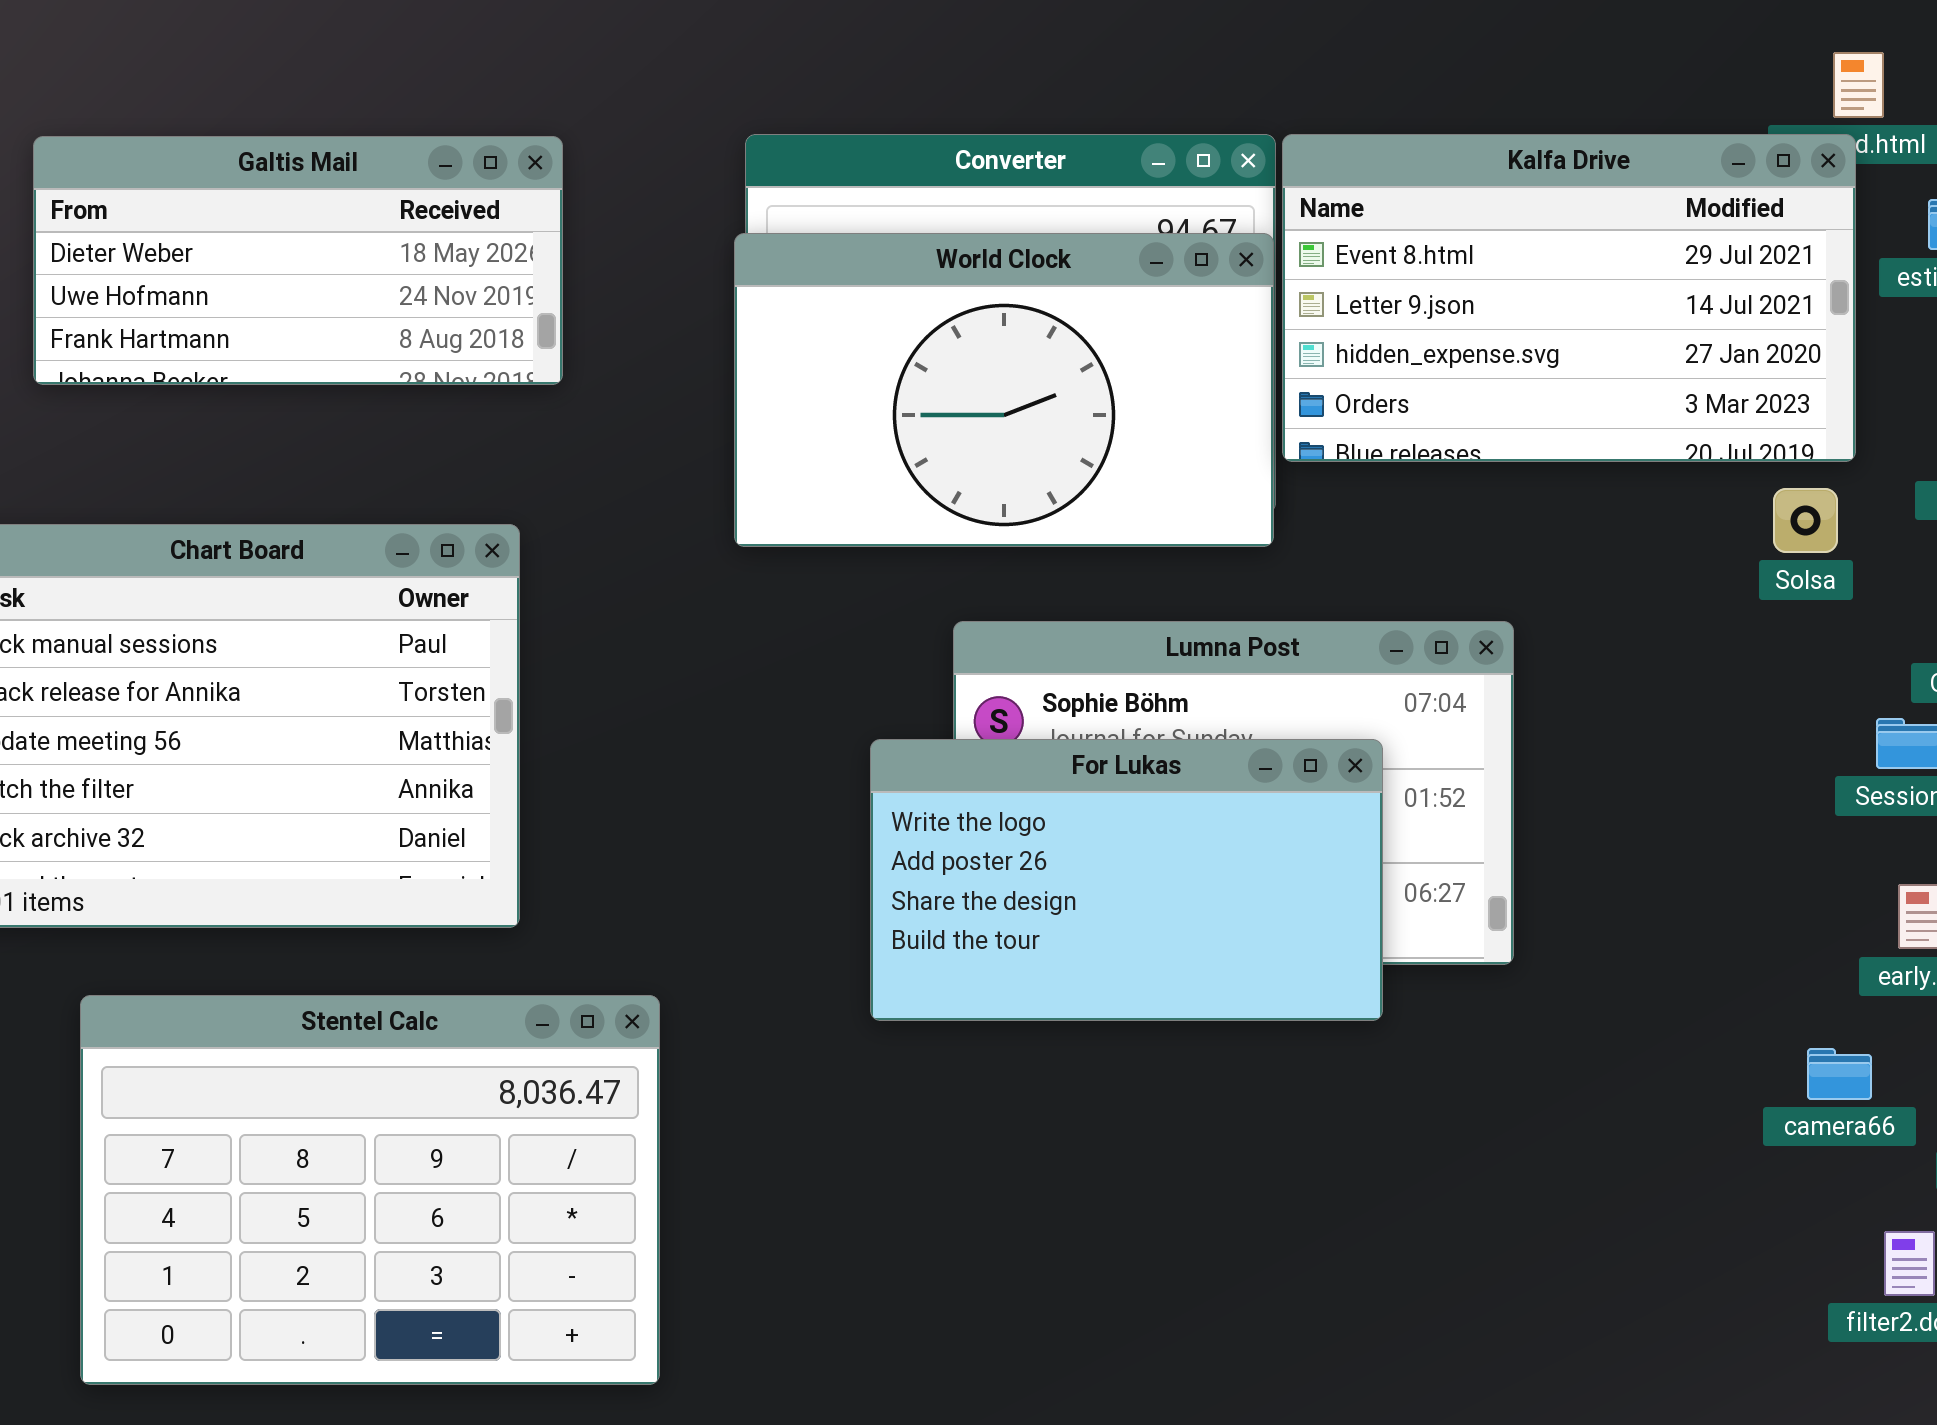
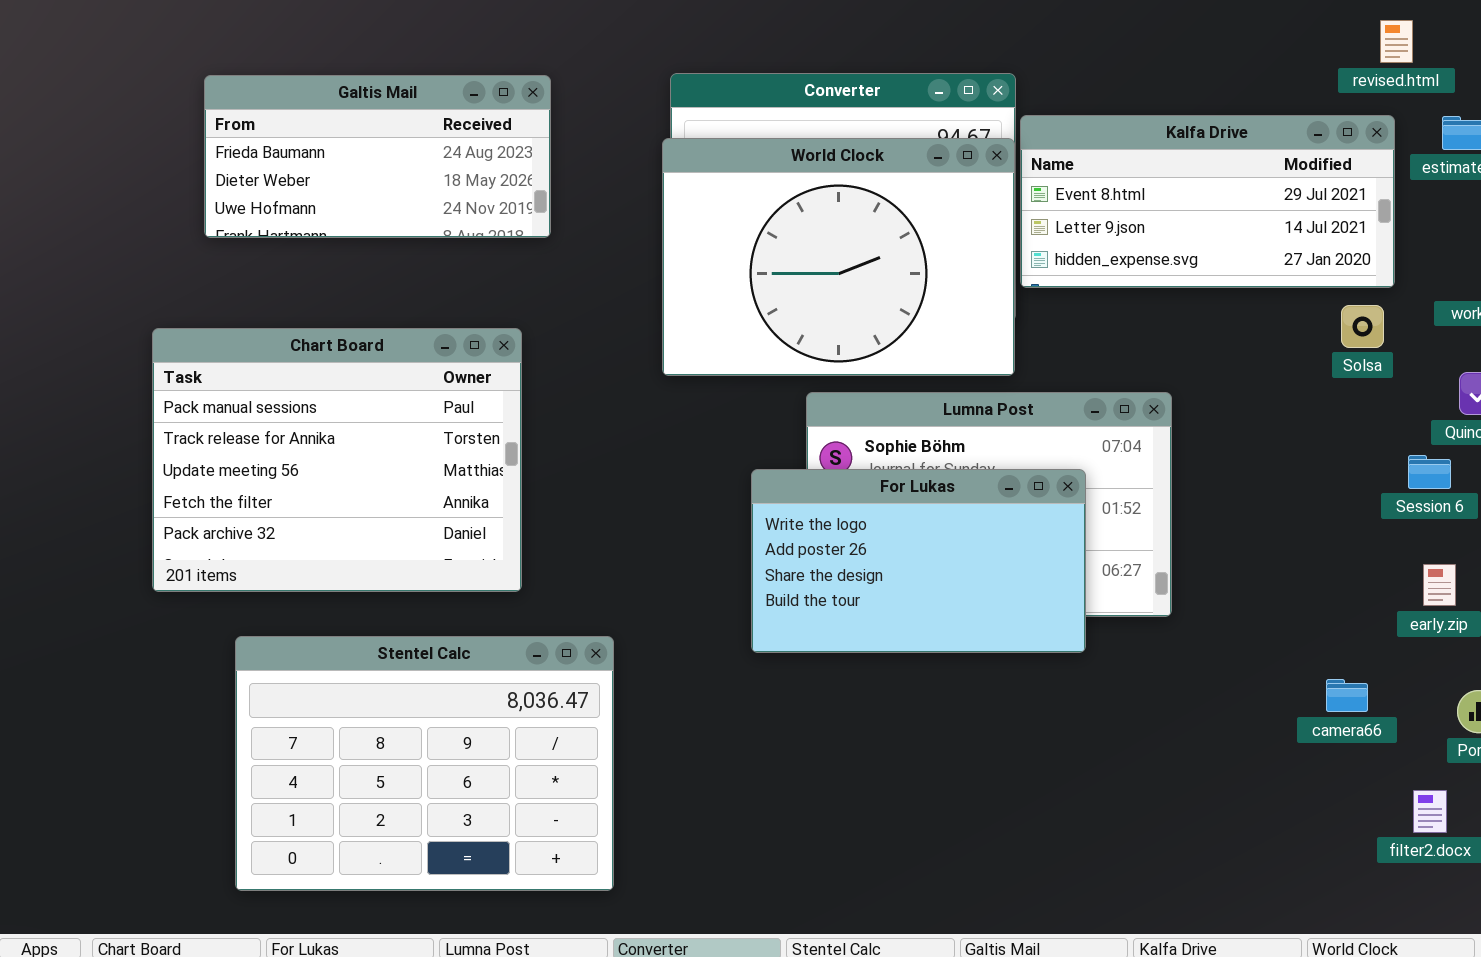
Kalfa Drive: [1282,134,1856,462] -> [1020,115,1395,288], resized
Galtis Mail: [33,136,563,385] -> [204,75,551,238], scrolled up 1 row
World Clock: [734,233,1274,547] -> [662,138,1015,376], resized
camera66: [1807,1048,1872,1100] -> [1326,679,1368,712], moved

